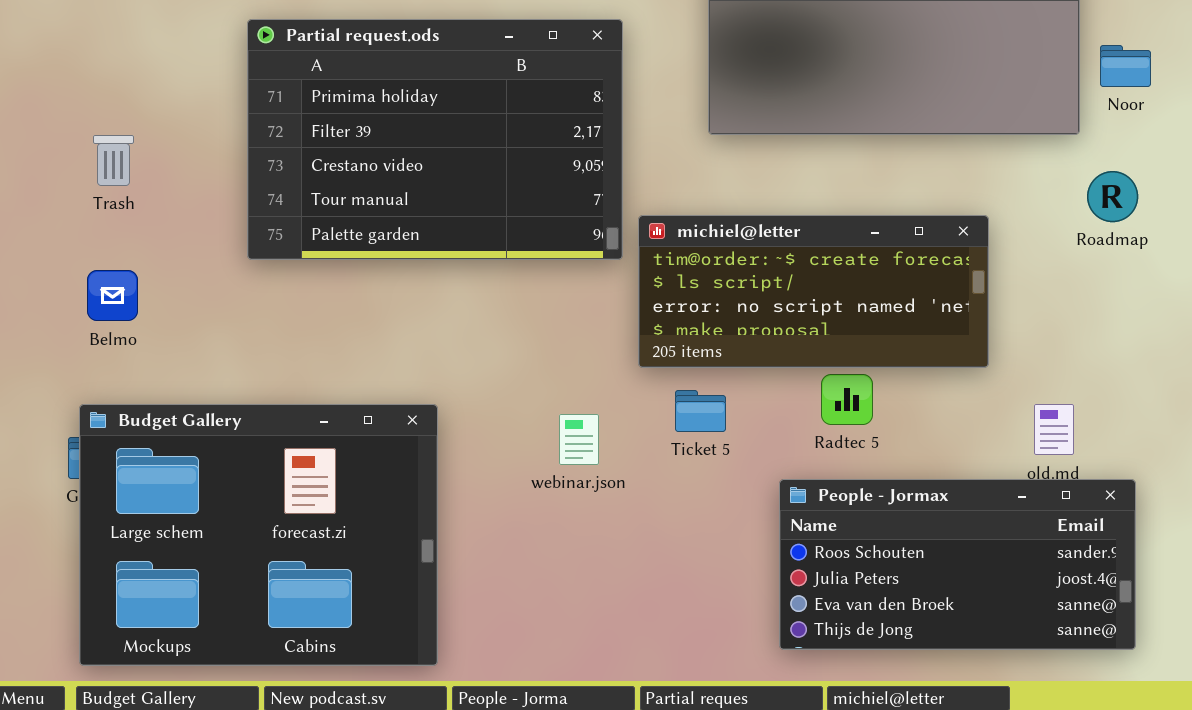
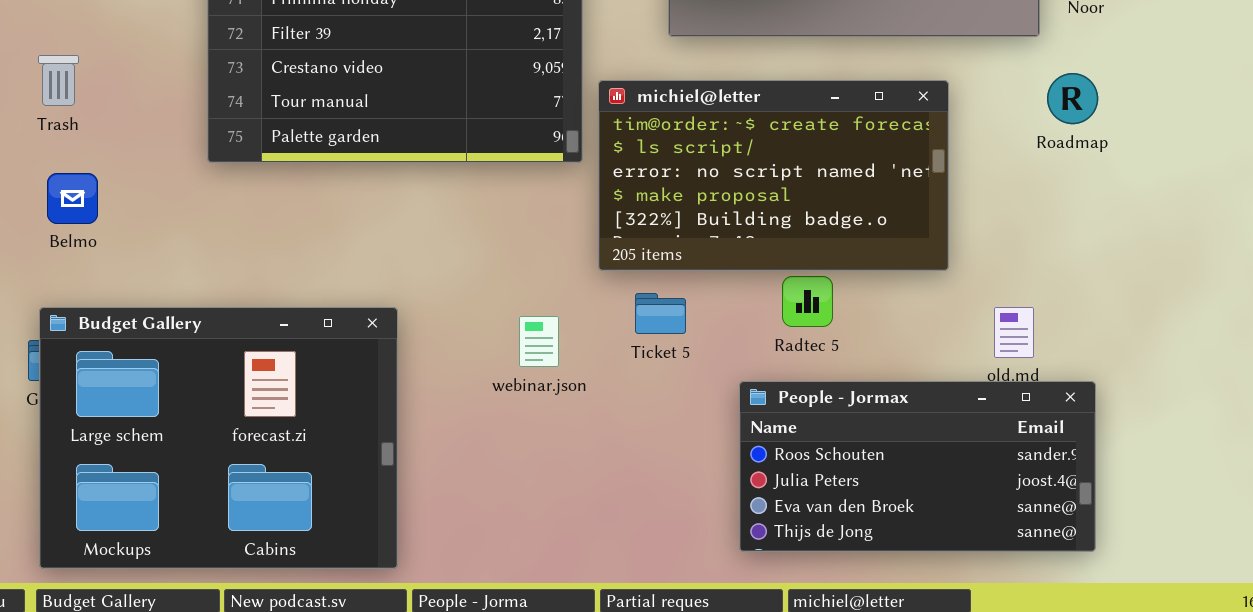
Trash: [93,135,134,186] -> [38,55,79,106], moved
michiel@letter: [638,215,989,368] -> [598,80,949,271], resized

